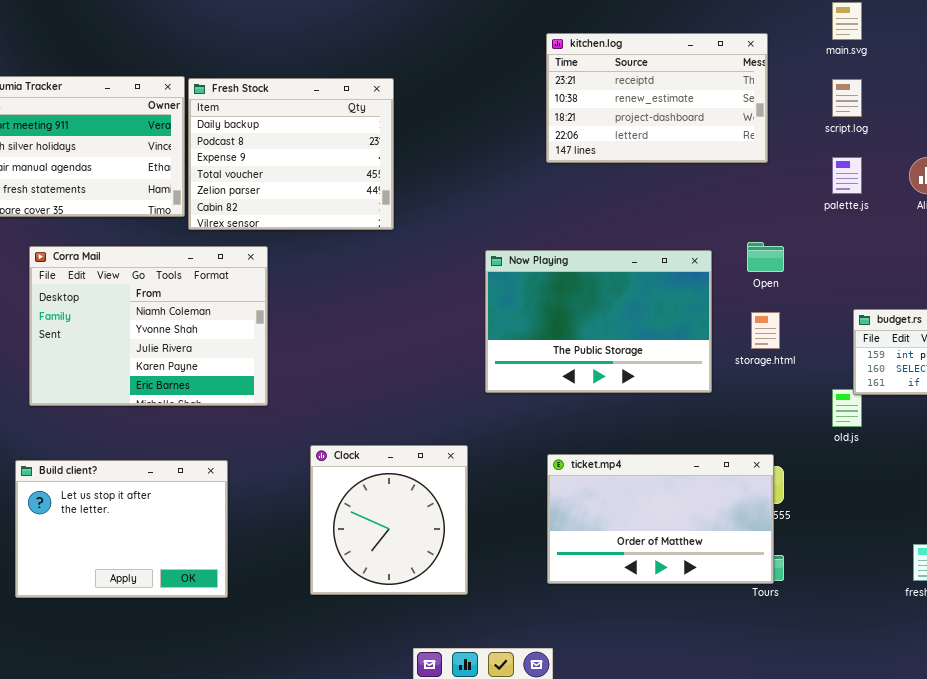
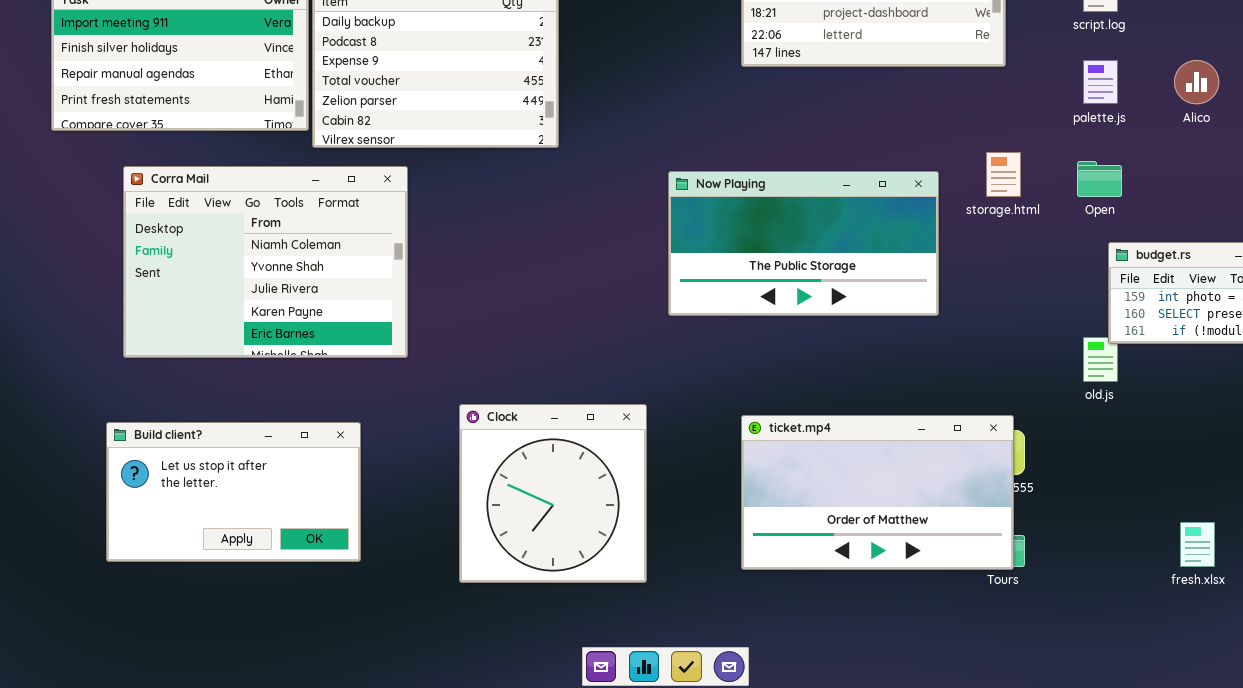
Open: [747,242,784,272] -> [1077,161,1122,197], moved
Now Playing: [485,250,712,393] -> [668,171,939,316], resized
storage.html: [751,312,780,349] -> [986,152,1021,197], moved
Build client?: [15,460,228,598] -> [106,422,361,562], resized

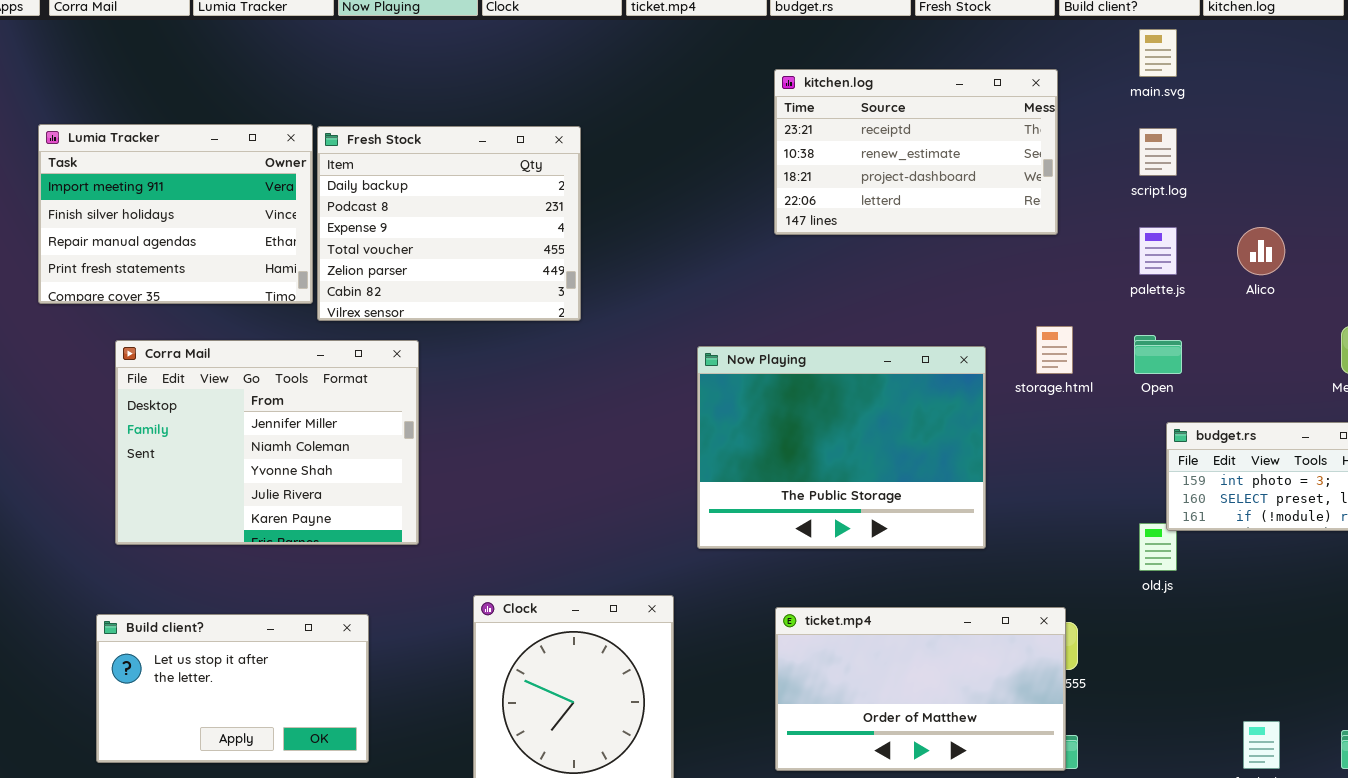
Corra Mail: [123,166,408,358] -> [115,340,419,545], scrolled up 1 row
Now Playing: [668,171,939,316] -> [697,346,986,549], resized

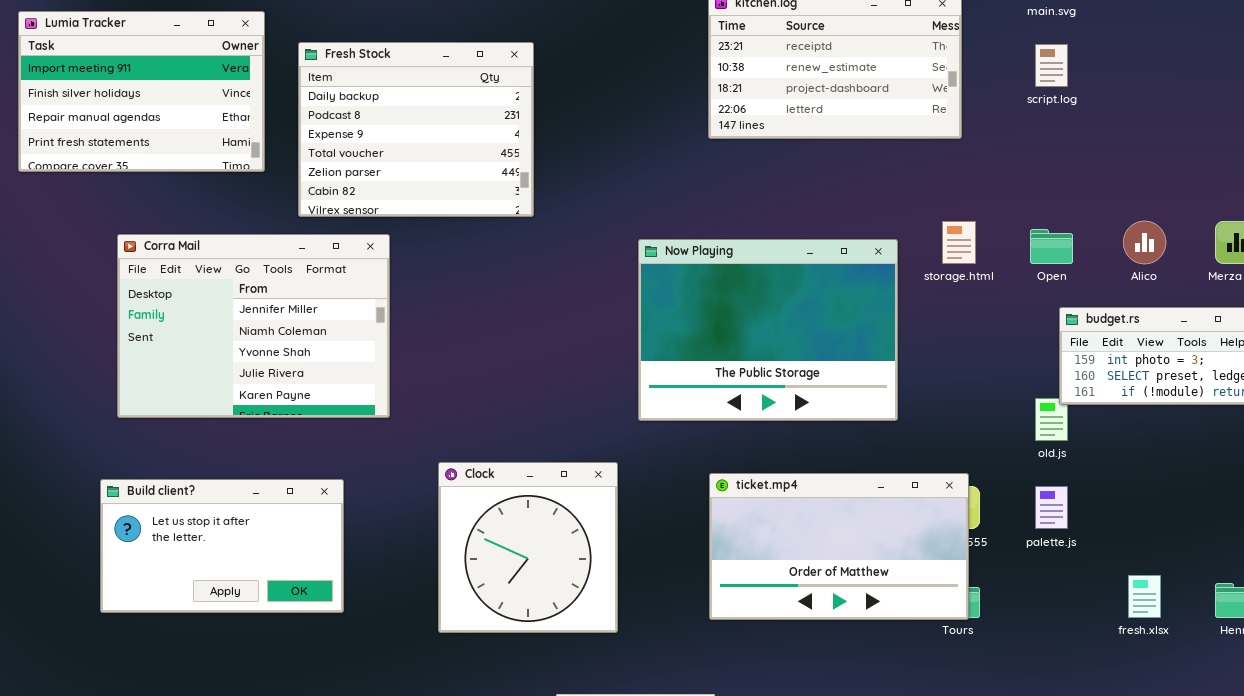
Lumia Tracker: [38,124,313,304] -> [18,11,265,172], moved
palette.js: [1139,227,1177,275] -> [1035,486,1068,529], moved
Alico: [1237,227,1285,275] -> [1123,221,1166,264], moved

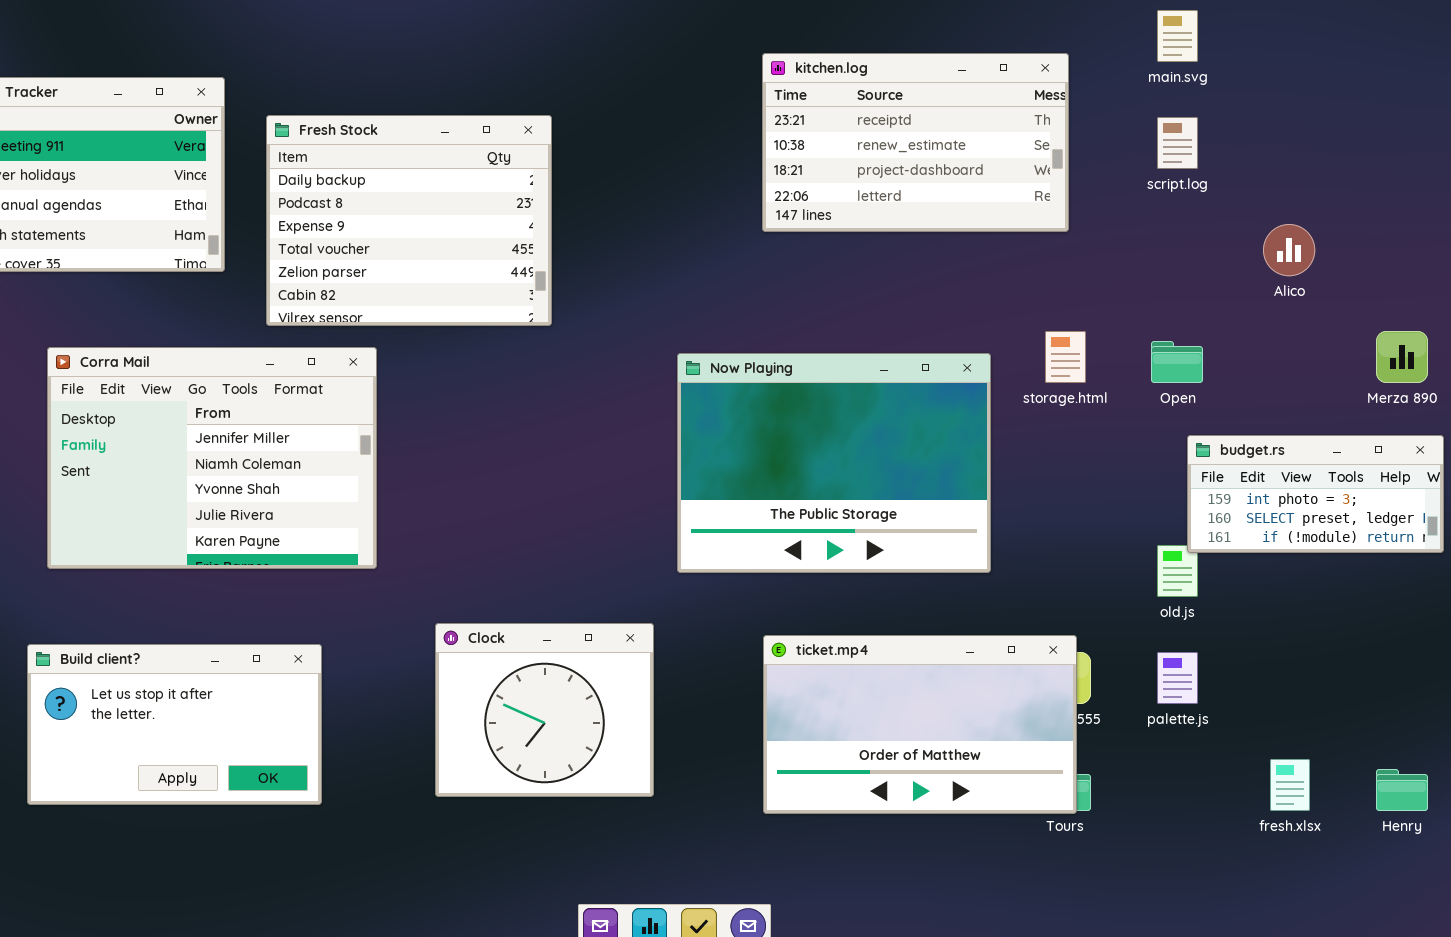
Alico: [1123,221,1166,264] -> [1263,224,1315,276], moved
Clock: [438,462,618,633] -> [435,623,654,797], resized

